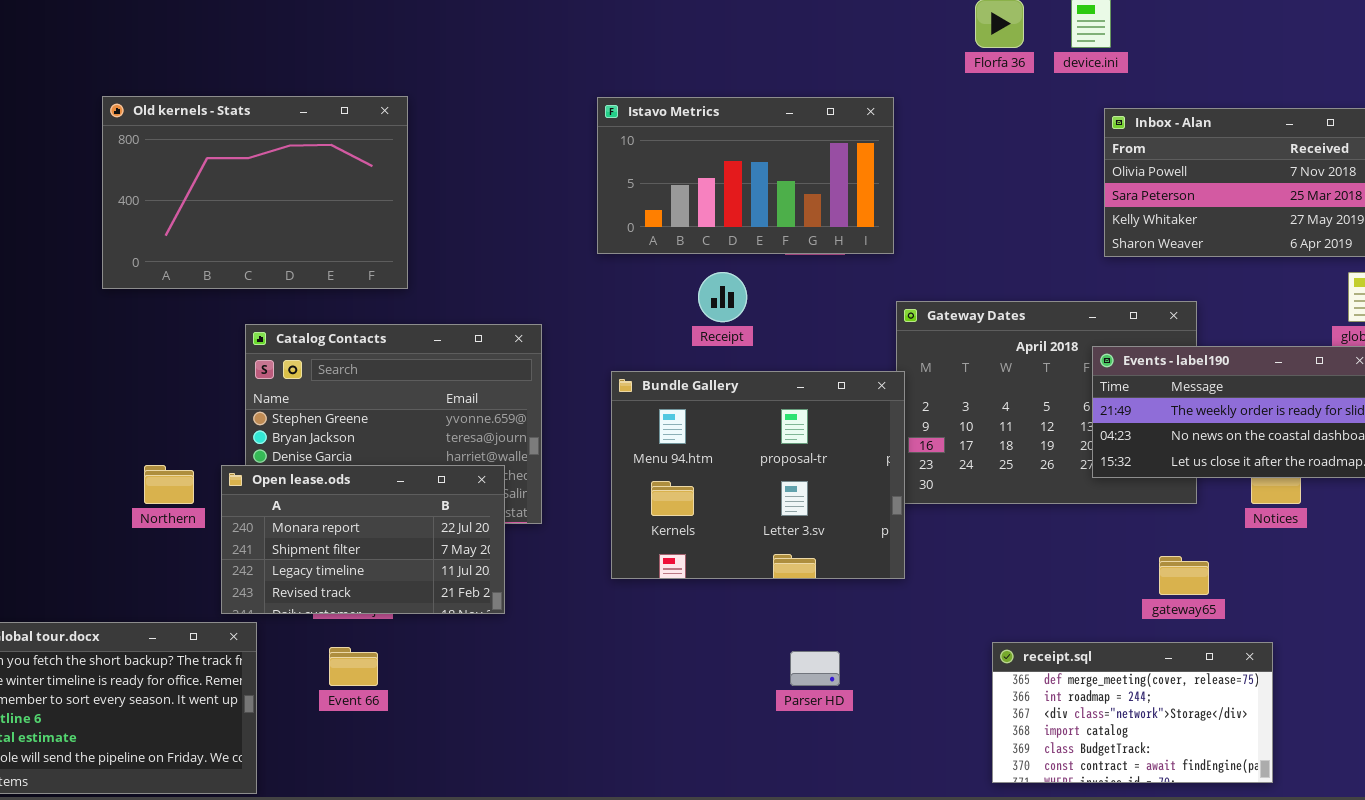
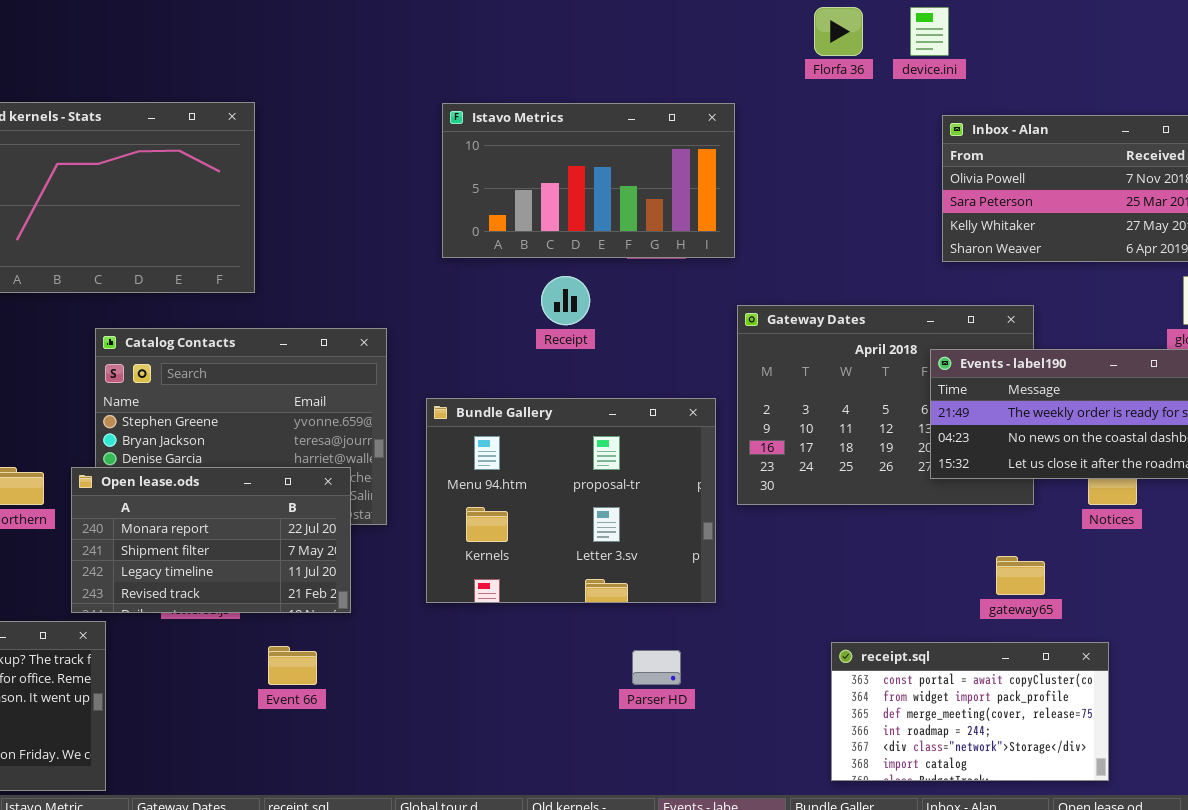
Bundle Gallery: [611,371,905,579] -> [426,398,716,603], moved
receipt.sql: [992,642,1273,783] -> [831,642,1109,781], scrolled up 2 rows
Event 66: [329,647,378,686] -> [268,646,317,685], moved

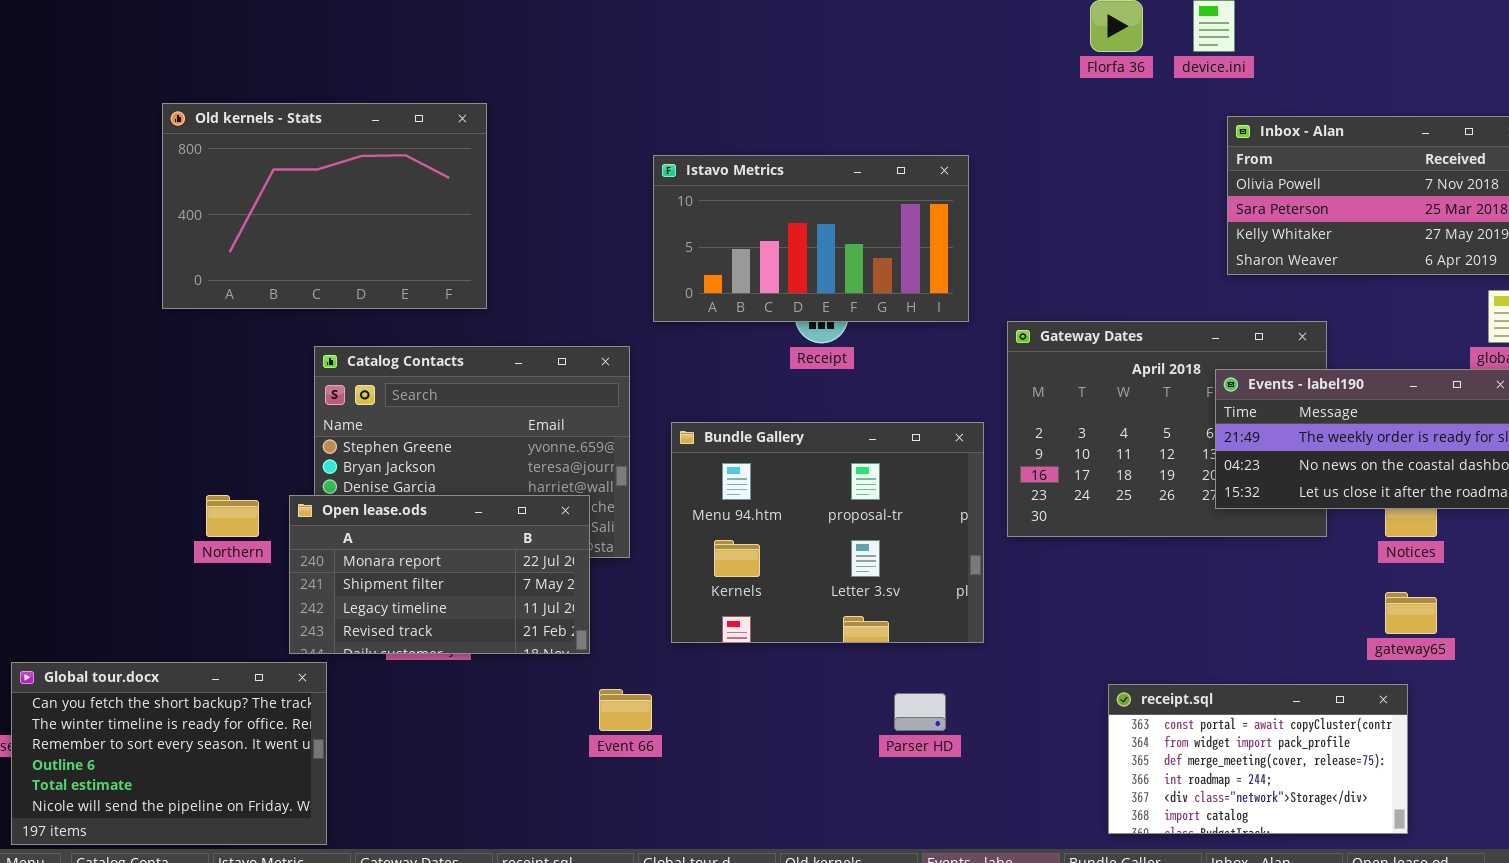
Istavo Metrics: [442,103,735,258] -> [653,155,969,322], moved
gateway65: [996,556,1045,595] -> [1385,592,1437,634], moved
Event 66: [268,646,317,685] -> [599,689,652,731], moved

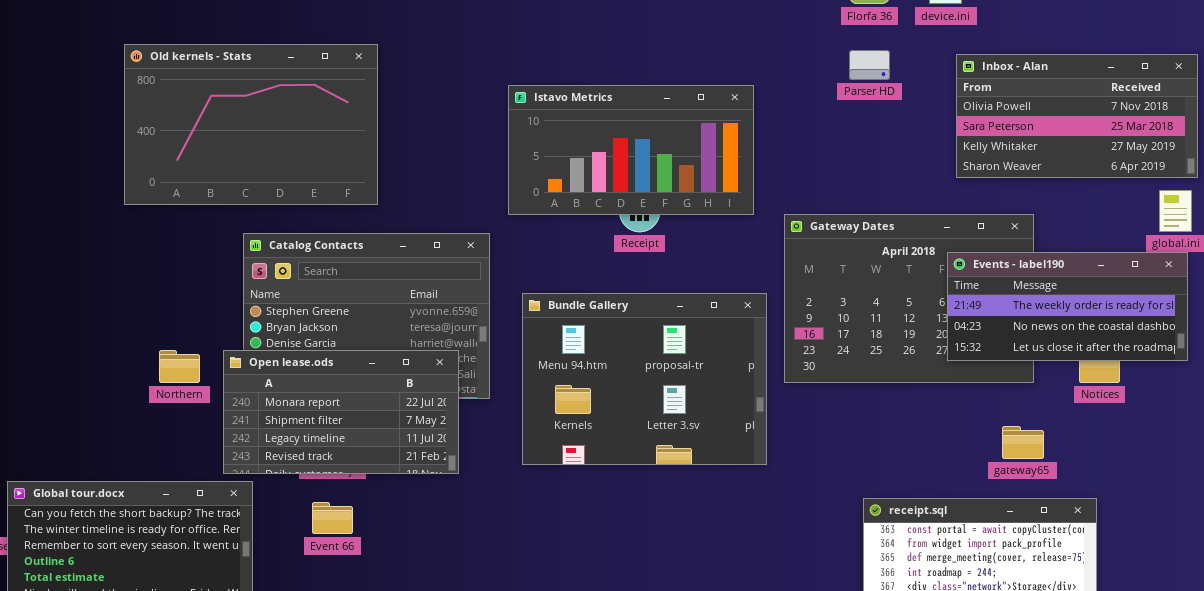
gateway65: [1385,592,1437,634] -> [1002,426,1044,459], moved
Event 66: [599,689,652,731] -> [312,502,353,534], moved
Parser HD: [894,693,946,731] -> [849,50,890,80], moved

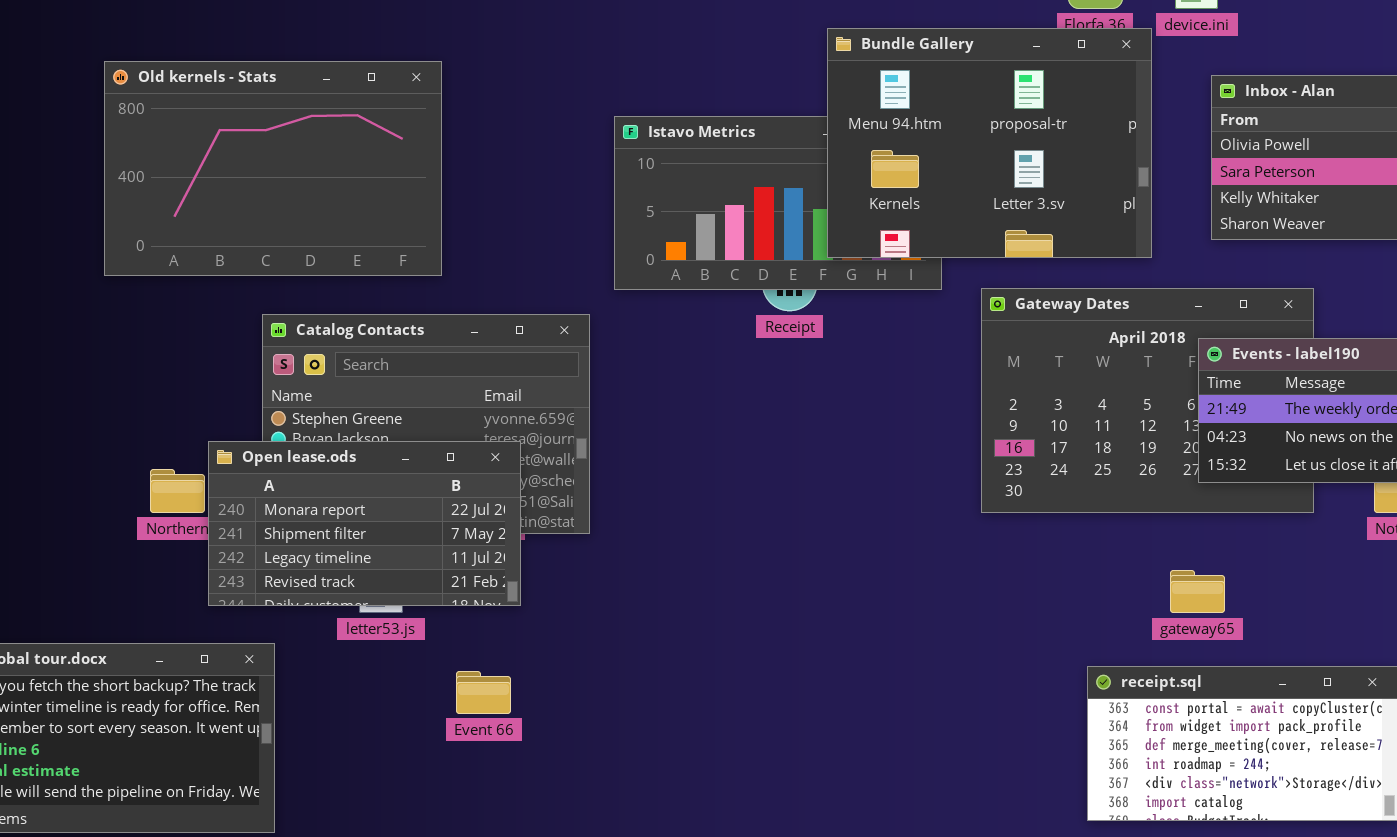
Bundle Gallery: [522,293,767,465] -> [827,28,1152,258], moved
Open lease.ods: [223,350,459,474] -> [208,441,521,606], moved
gateway65: [1002,426,1044,459] -> [1170,570,1225,613], moved
Event 66: [312,502,353,534] -> [456,671,511,714], moved

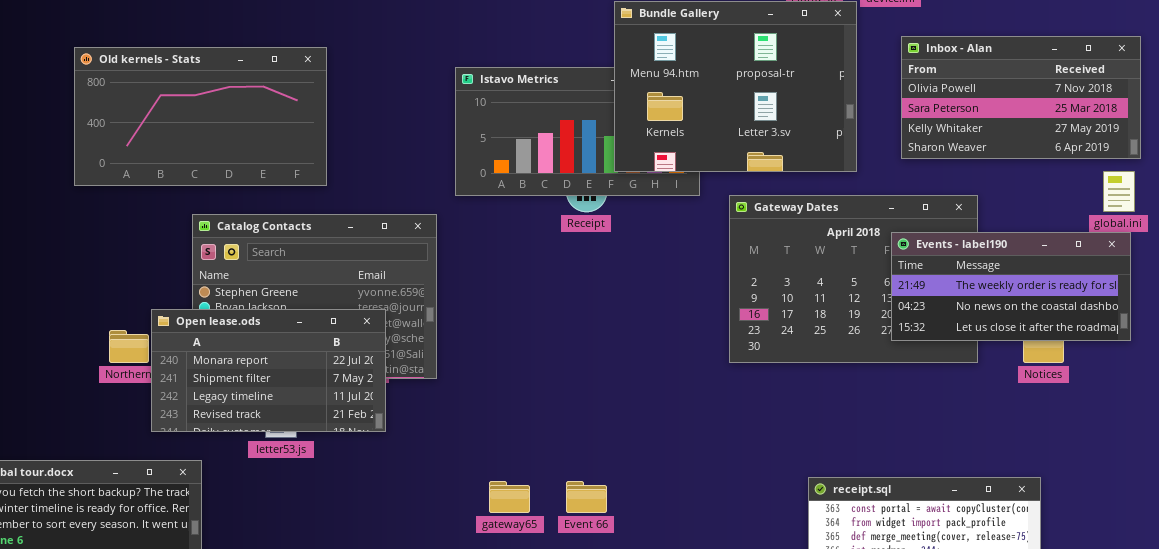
Old kernels - Stats: [104,61,442,276] -> [74,47,327,186], resized
gateway65: [1170,570,1225,613] -> [489,481,530,513], moved
Event 66: [456,671,511,714] -> [566,481,607,513], moved

